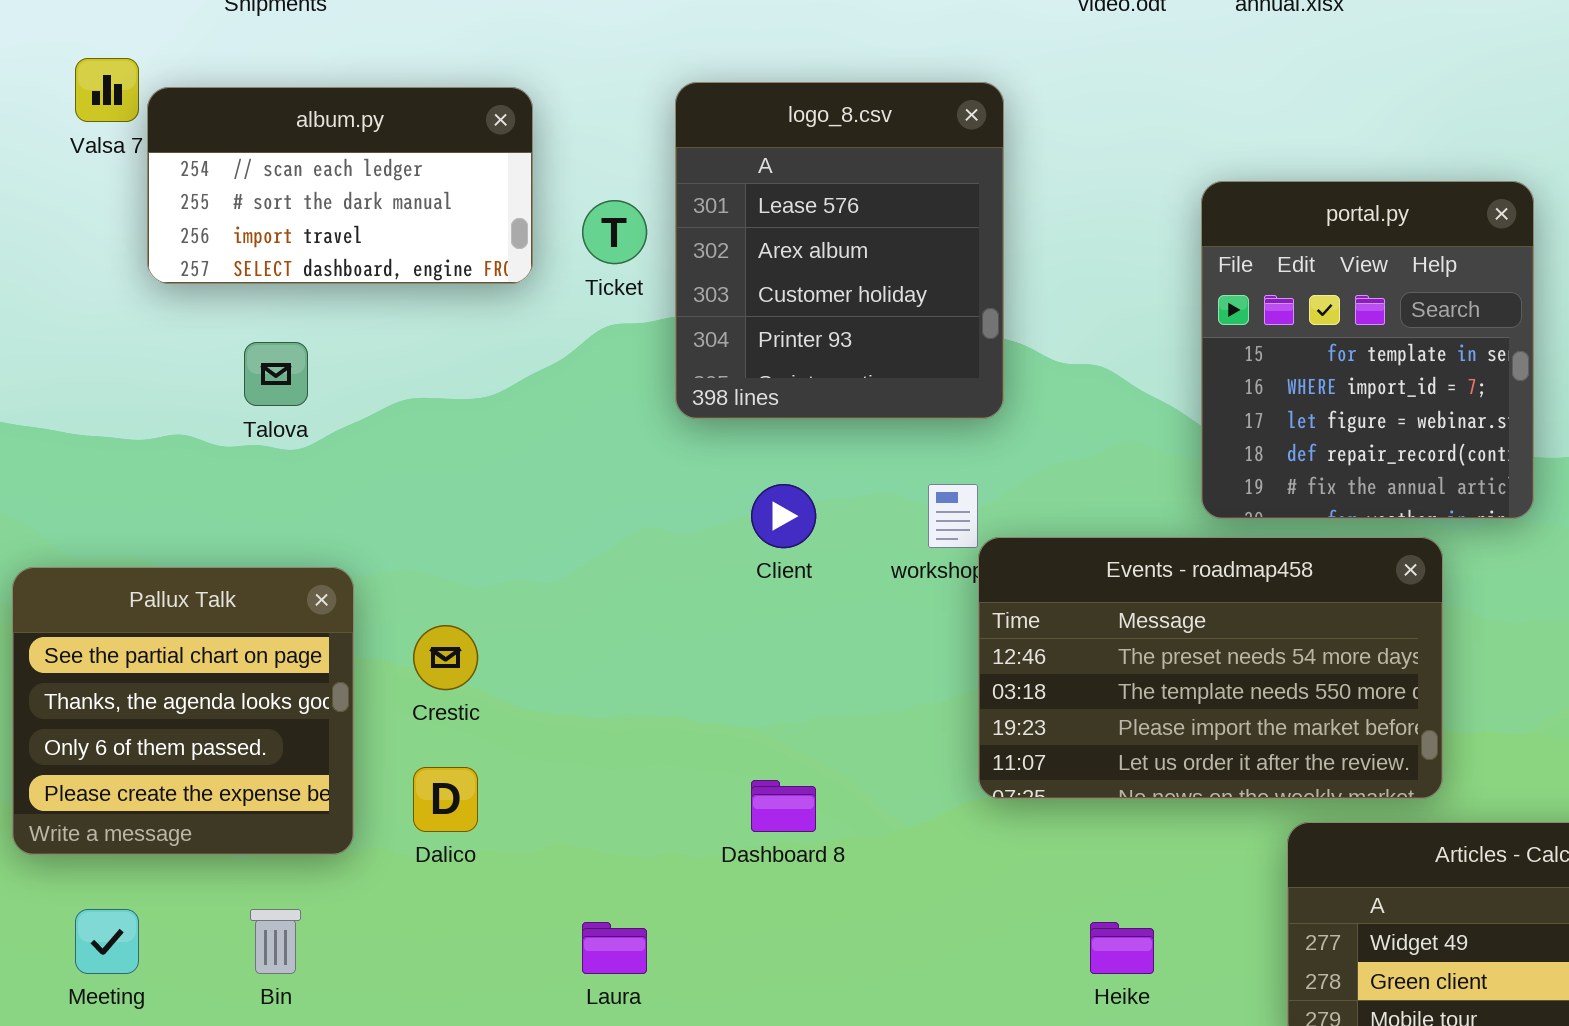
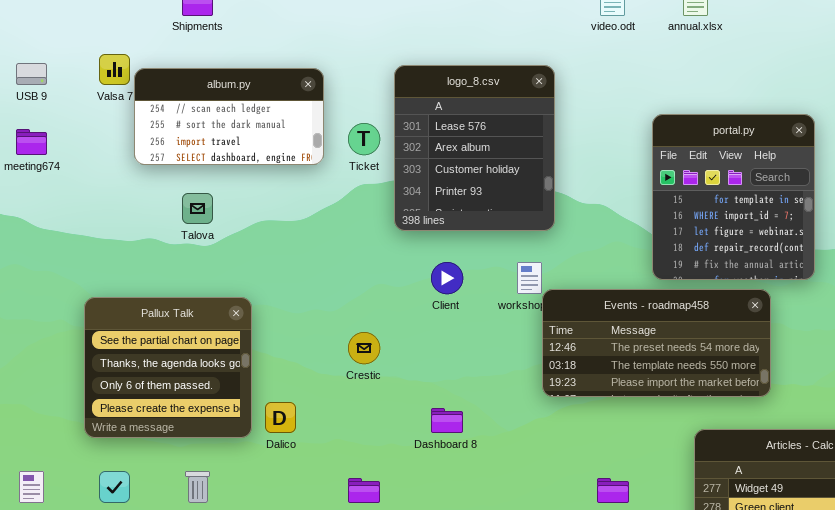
Events - roadmap458: [978,537,1443,799] -> [542,289,771,397], resized
Pallux Talk: [12,567,354,855] -> [84,297,252,438], moved
Crestic: [413,625,478,690] -> [348,332,380,364], moved

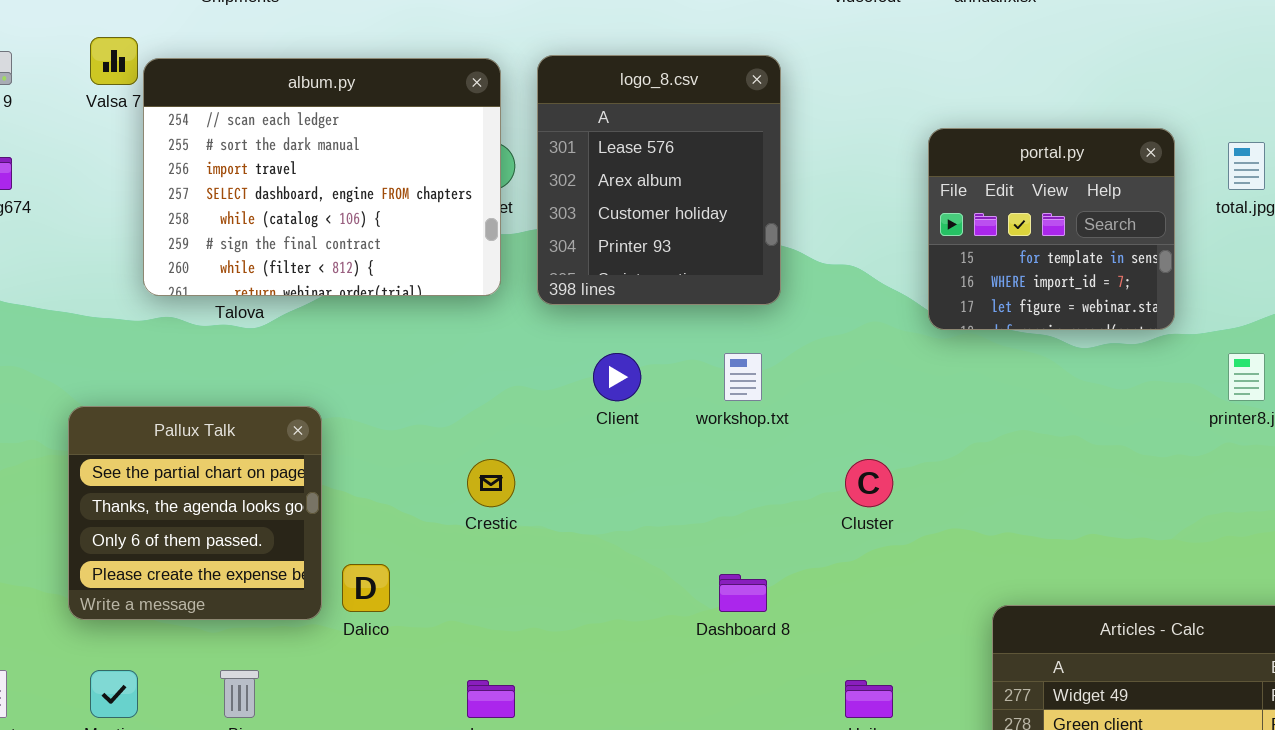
album.py: [134,68,324,165] -> [143,58,501,296], resized
portal.py: [652,114,815,280] -> [928,128,1175,330], resized
Events - roadmap458: [542,289,771,397] -> none, closed
Dashboard 8: [431,408,463,433] -> [719,574,767,612], moved

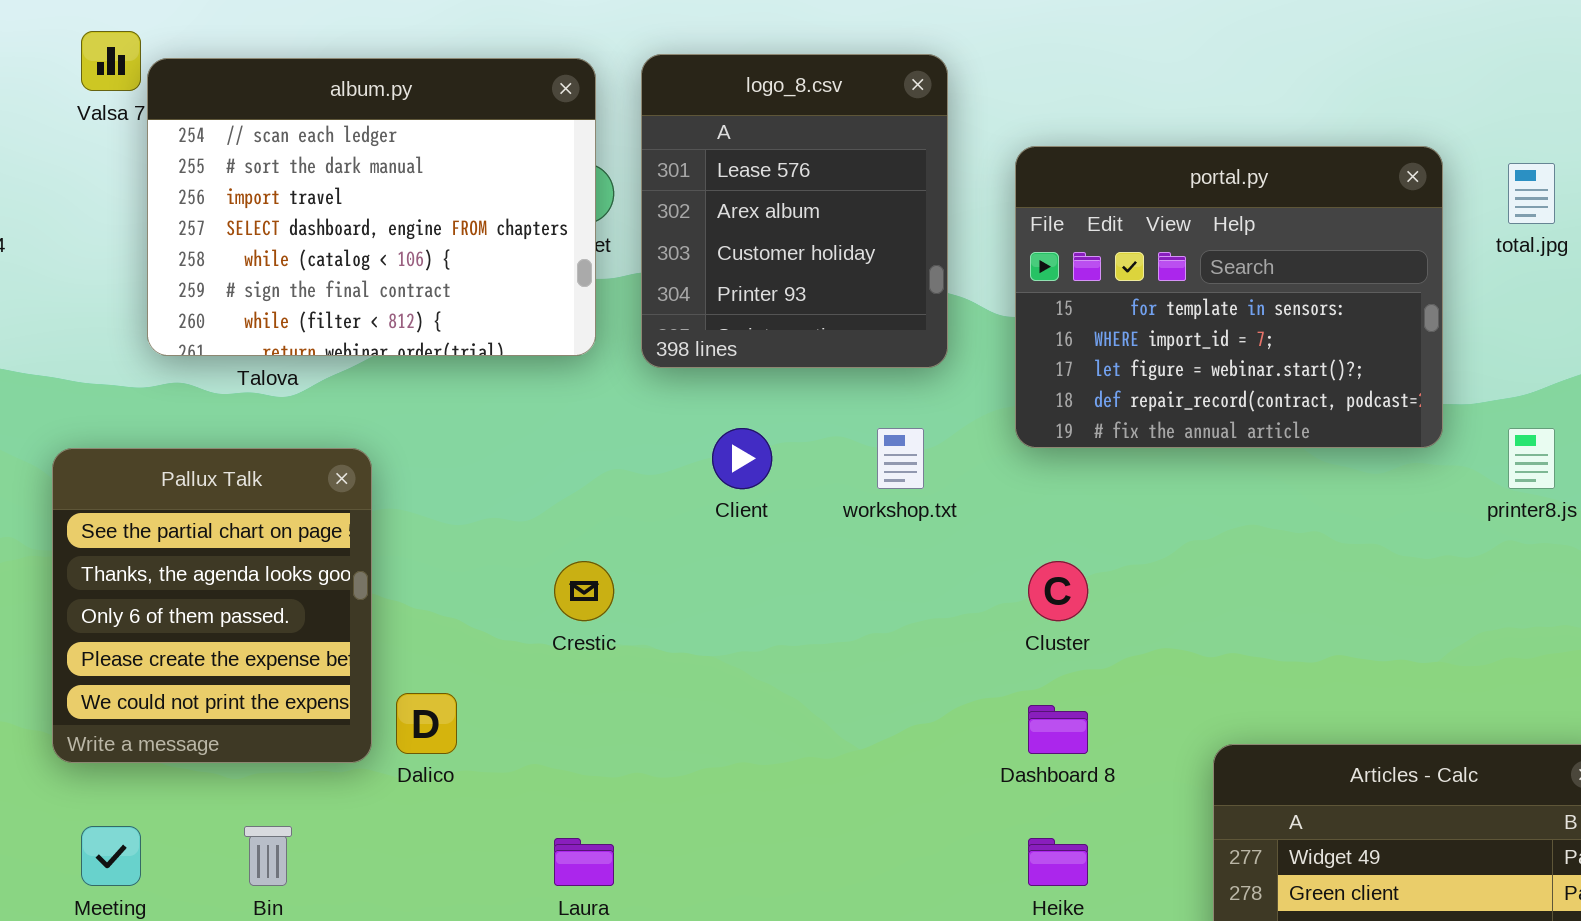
portal.py: [928,128,1175,330] -> [1015,146,1443,448], resized
Pallux Talk: [68,406,322,620] -> [52,448,372,763], resized
Dashboard 8: [719,574,767,612] -> [1028,705,1088,754], moved

